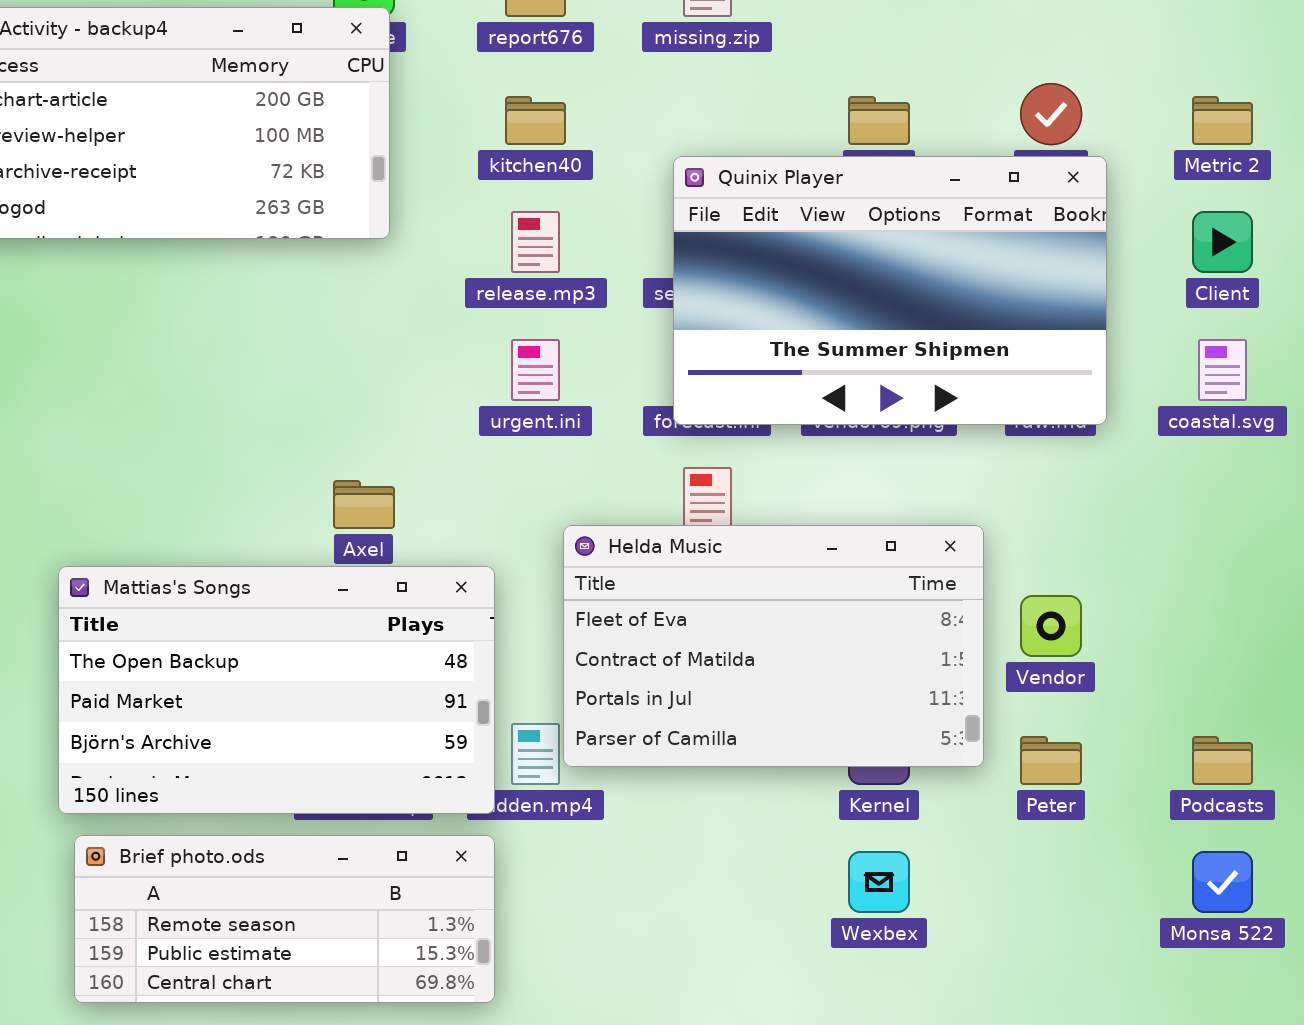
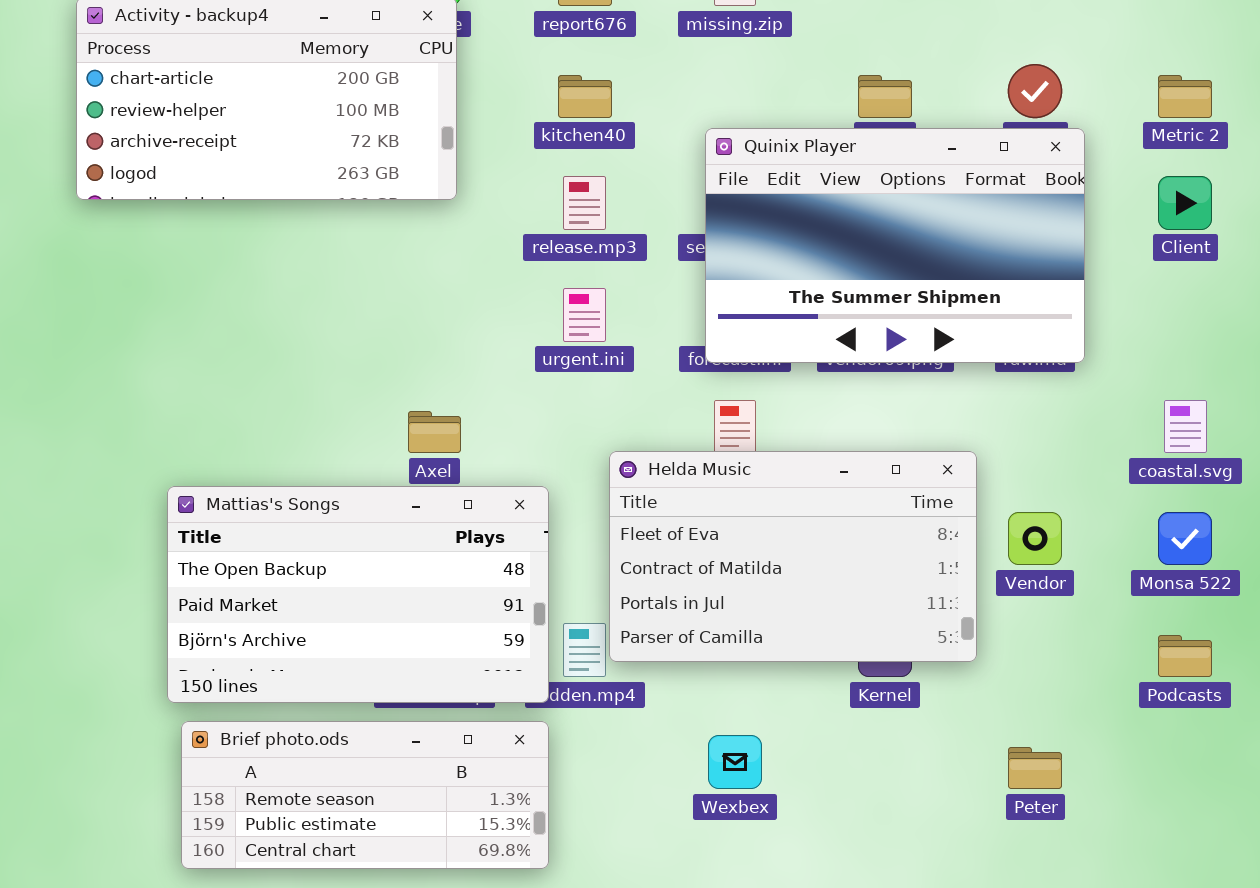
coastal.svg: [1198,339,1247,401] -> [1164,400,1207,453], moved
Peter: [1020,736,1082,785] -> [1008,747,1062,789], moved
Wexbex: [848,851,910,913] -> [708,735,762,789], moved
Monsa 522: [1192,851,1253,913] -> [1158,512,1212,565], moved

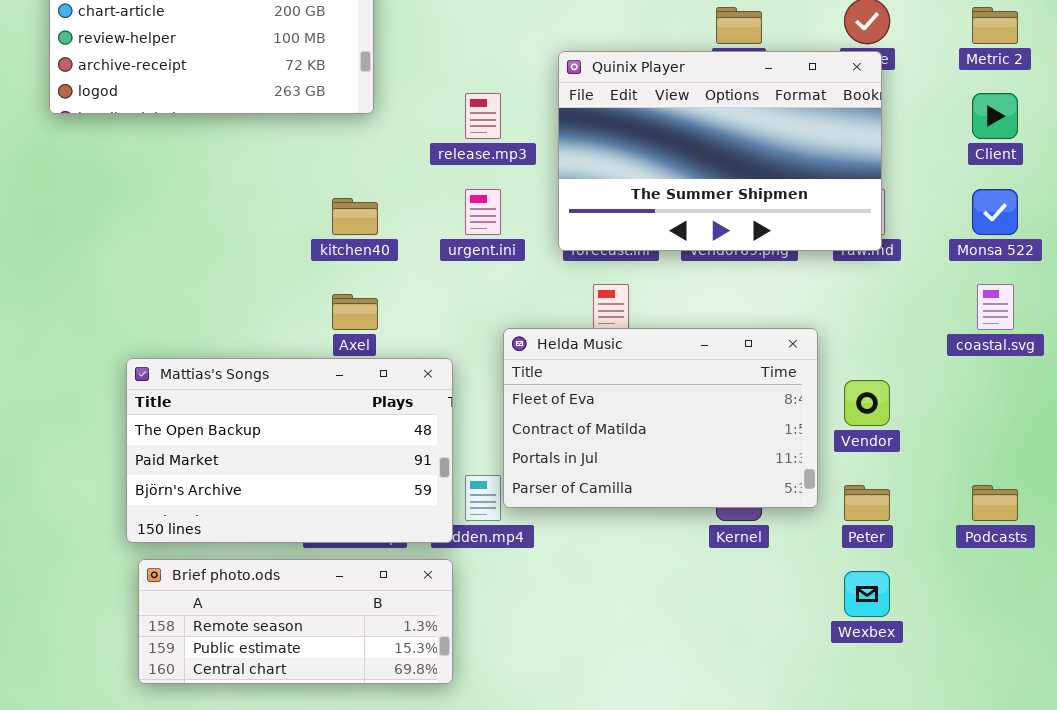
kitchen40: [558,75,612,118] -> [332,198,378,235], moved
Quinix Player: [705,128,1085,363] -> [558,51,882,251], moved
Monsa 522: [1158,512,1212,565] -> [972,189,1018,235], moved
Wexbex: [708,735,762,789] -> [844,571,890,617], moved
Peter: [1008,747,1062,789] -> [844,485,890,521], moved

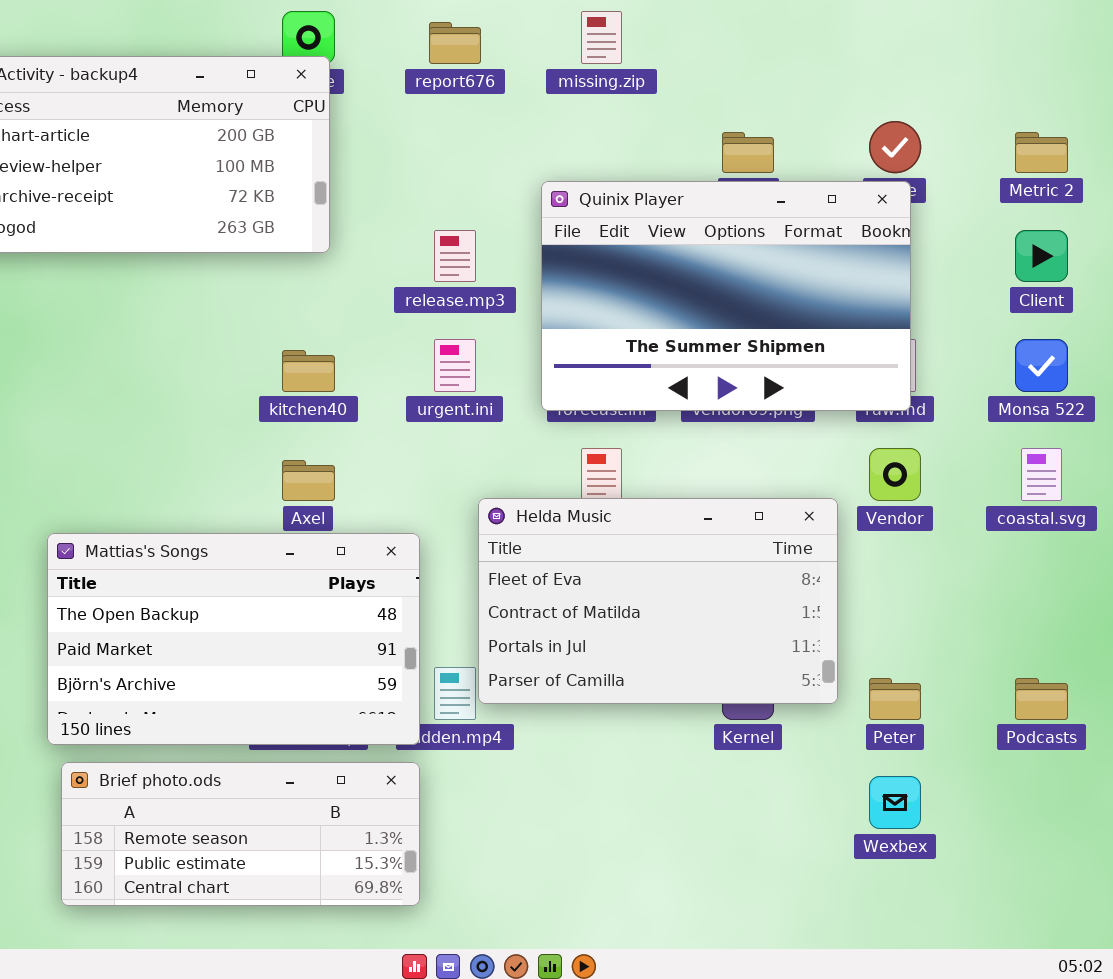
Vendor: [844,380,890,426] -> [869,448,921,501], moved

